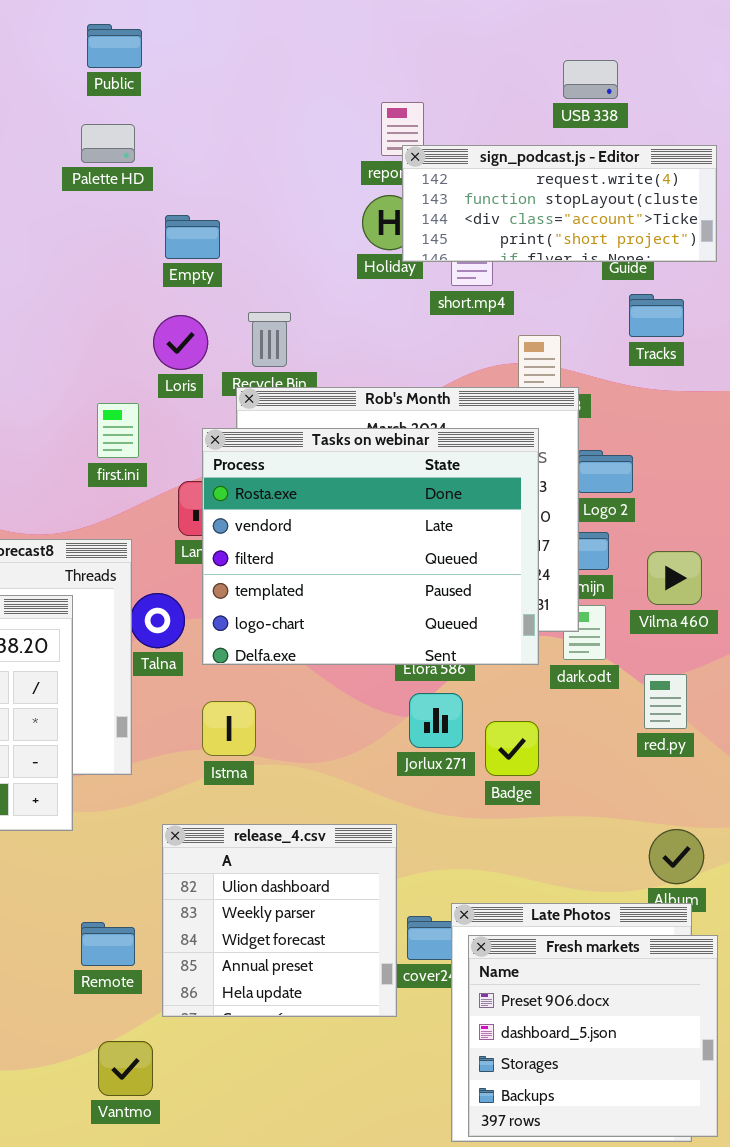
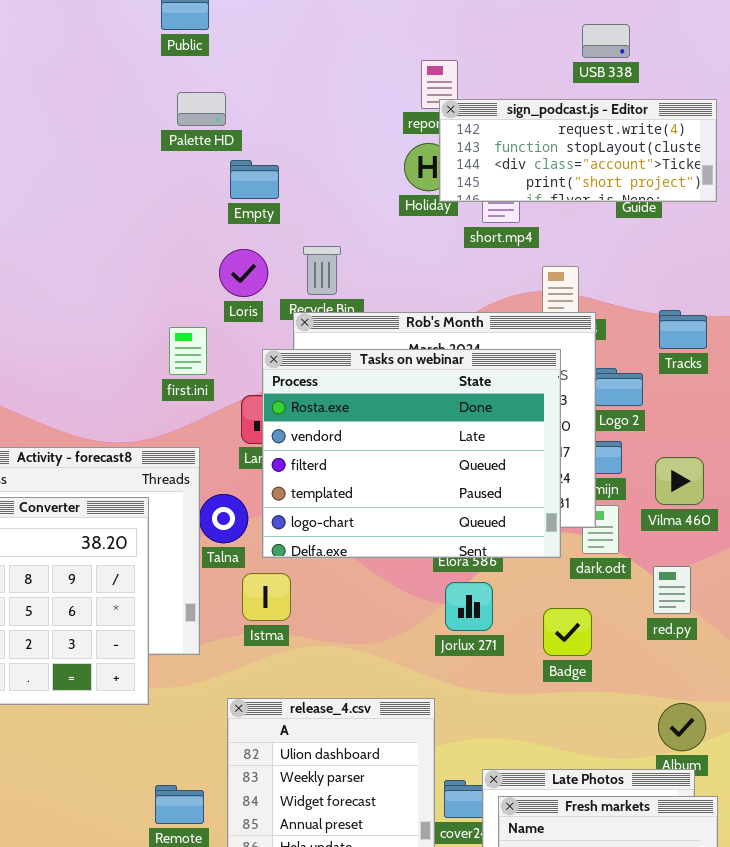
Palette HD: [81,124,135,163] -> [177,92,226,126], moved
Tracks: [629,294,684,337] -> [659,310,707,349], moved
Istma: [202,701,256,756] -> [242,573,291,621], moved
Badge: [485,721,539,776] -> [543,608,592,656], moved

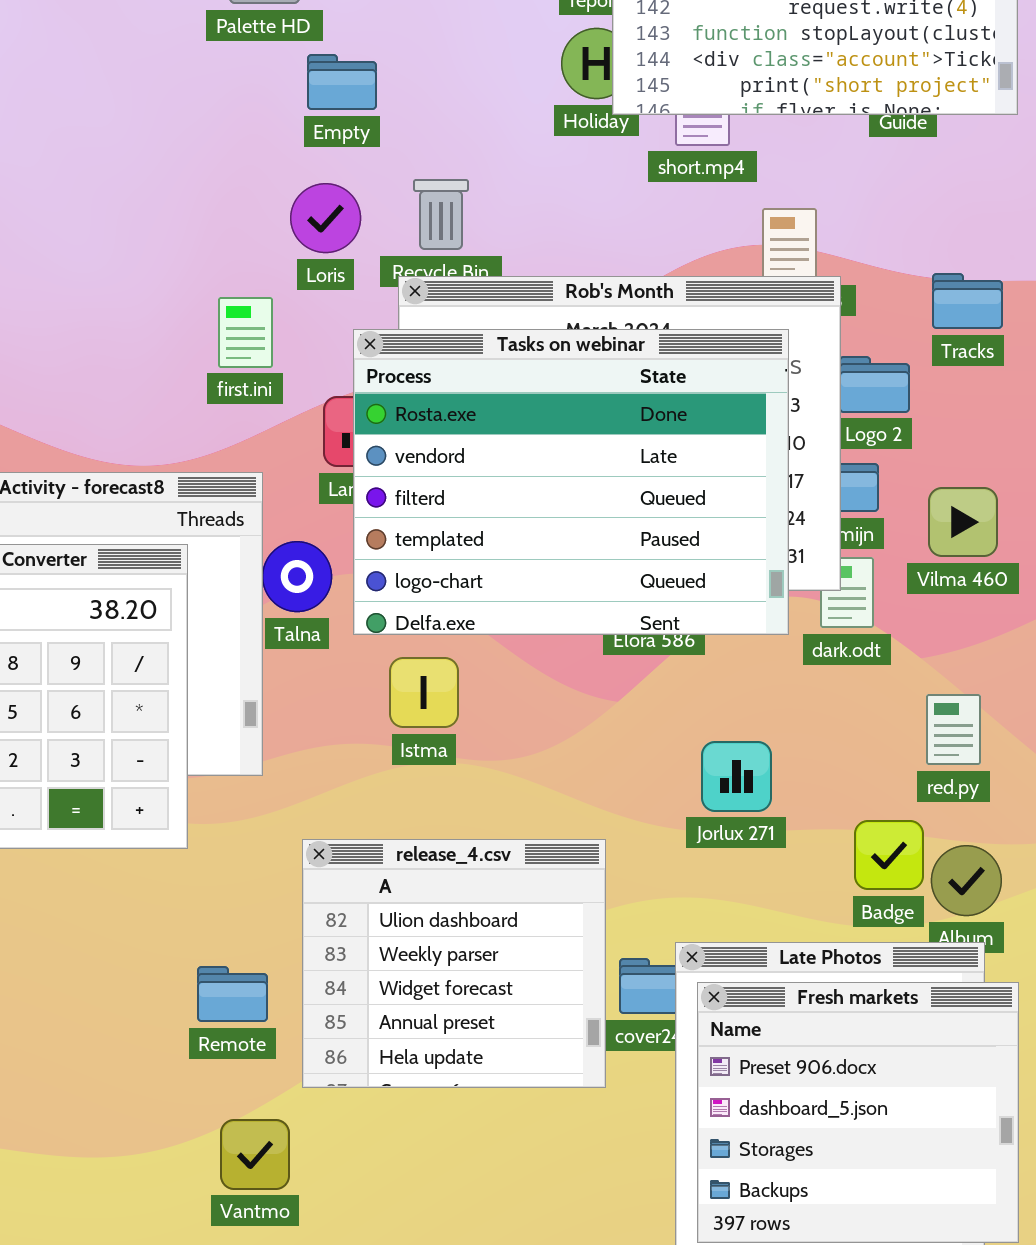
red.py: [653,566,691,614] -> [926,694,981,765], moved
Istma: [242,573,291,621] -> [389,657,459,728], moved
Jorlux 271: [445,582,493,631] -> [701,741,772,812], moved
Badge: [543,608,592,656] -> [854,820,924,890], moved

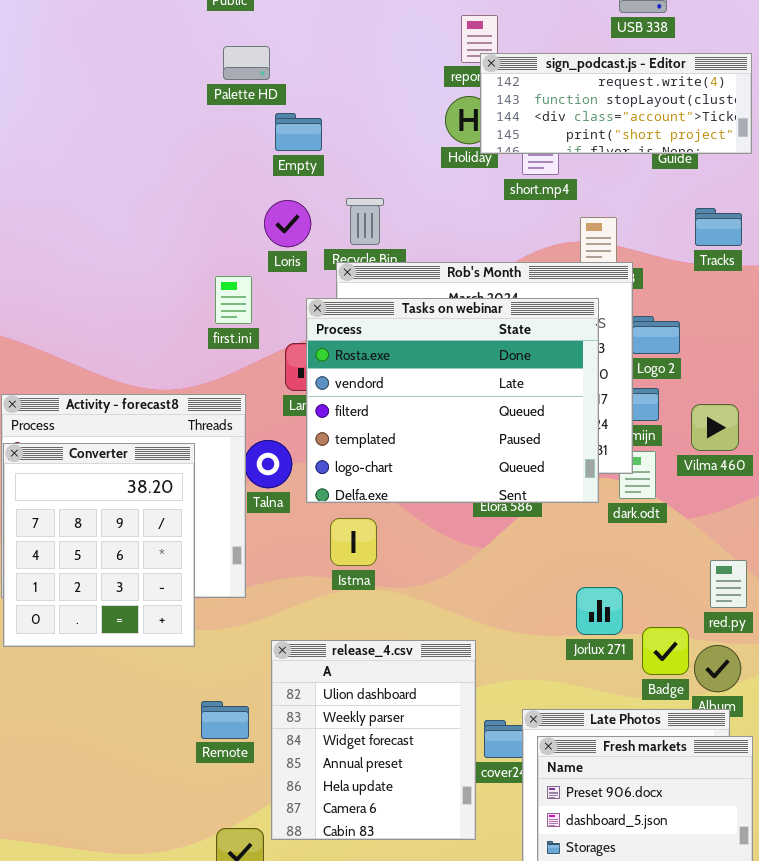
Tracks: [932,273,1003,329] -> [695,208,742,246], moved
red.py: [926,694,981,765] -> [710,560,747,608], moved
Jorlux 271: [701,741,772,812] -> [576,587,623,635], moved
release_4.csv: [302,839,606,1088] -> [271,640,476,840], resized
Remote: [197,966,268,1022] -> [201,701,249,739], moved

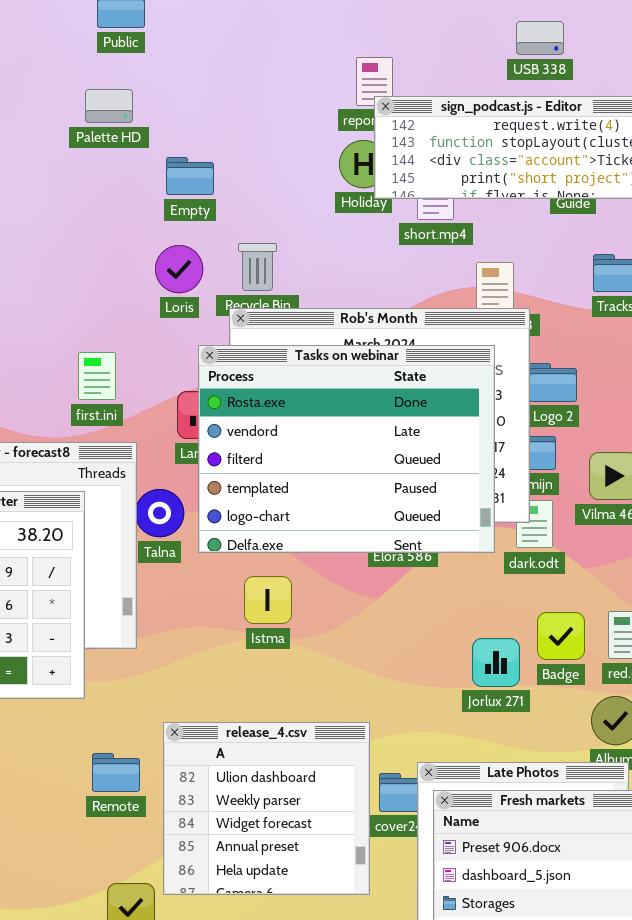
Palette HD: [223,46,270,80] -> [85,89,133,123], moved
first.ini: [215,276,252,324] -> [78,352,116,400], moved
Istma: [330,518,377,566] -> [244,576,292,624], moved
Badge: [642,627,689,675] -> [537,612,585,660], moved
release_4.csv: [271,640,476,840] -> [163,722,370,895], resized

